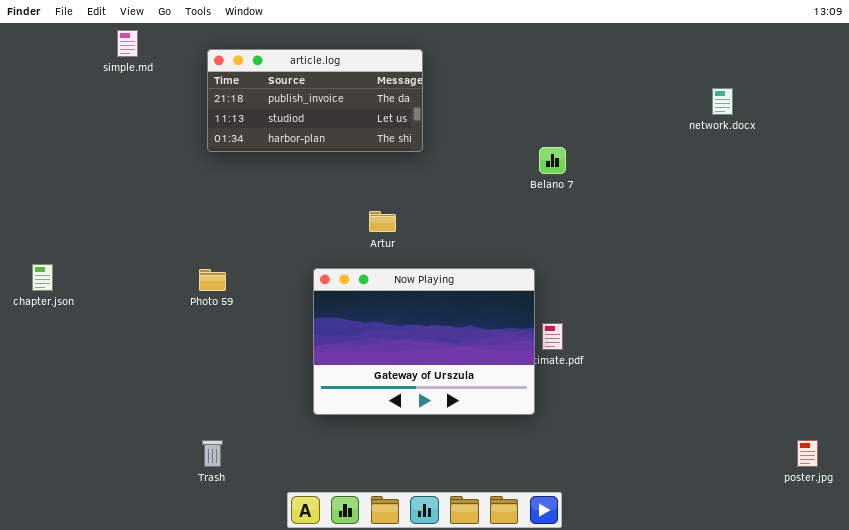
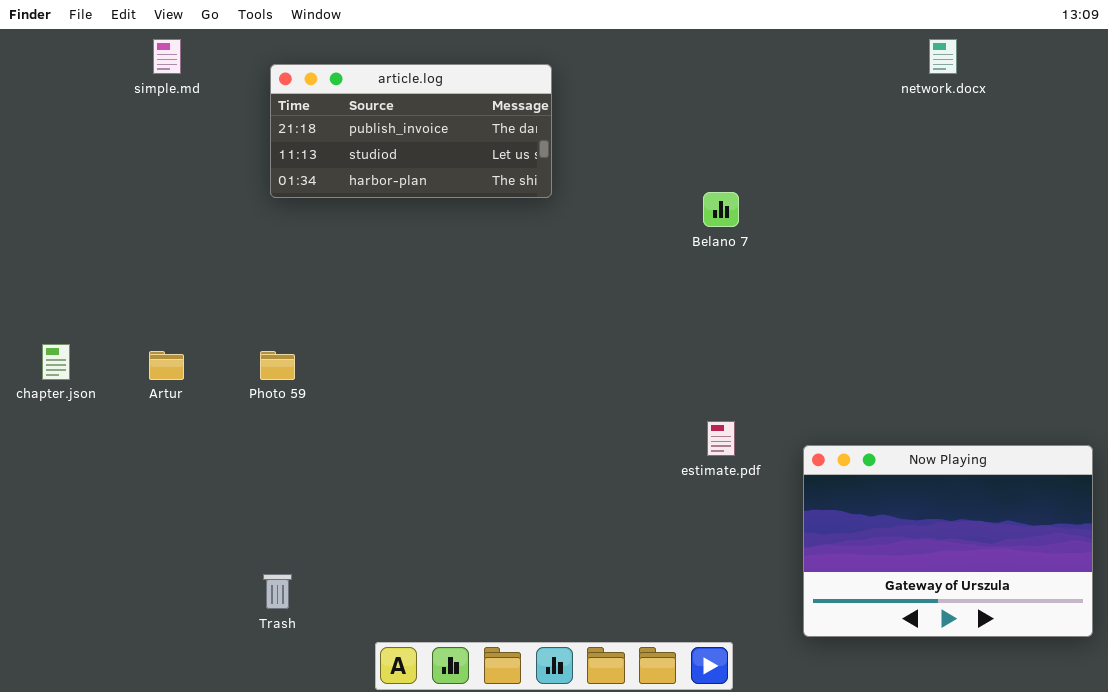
network.docx: [712,88,733,115] -> [929,39,957,74], moved
Artur: [369,211,396,232] -> [149,351,184,380], moved
Now Playing: [313,268,535,415] -> [803,445,1093,637], moved

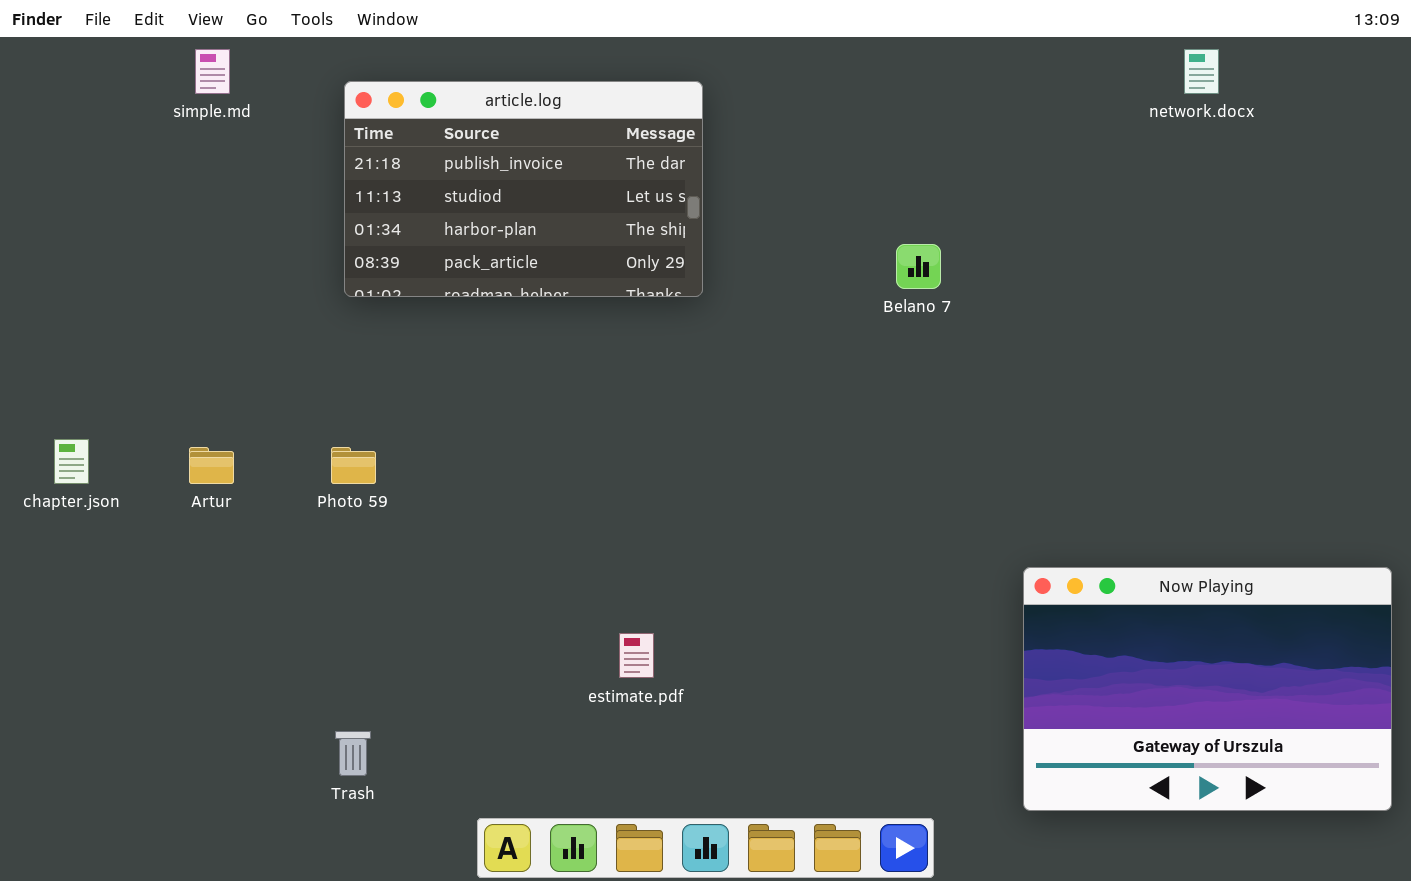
article.log: [270,64,552,198] -> [344,81,703,297], resized
estimate.pdf: [707,421,735,456] -> [619,633,654,678], moved

